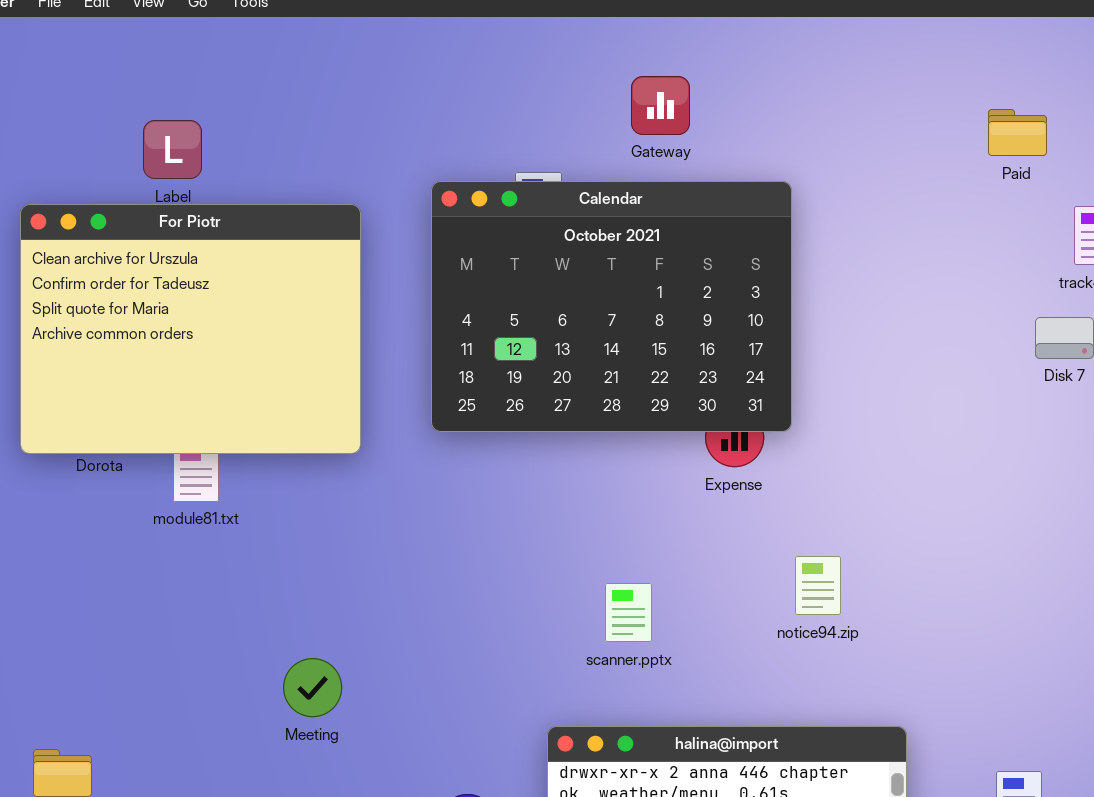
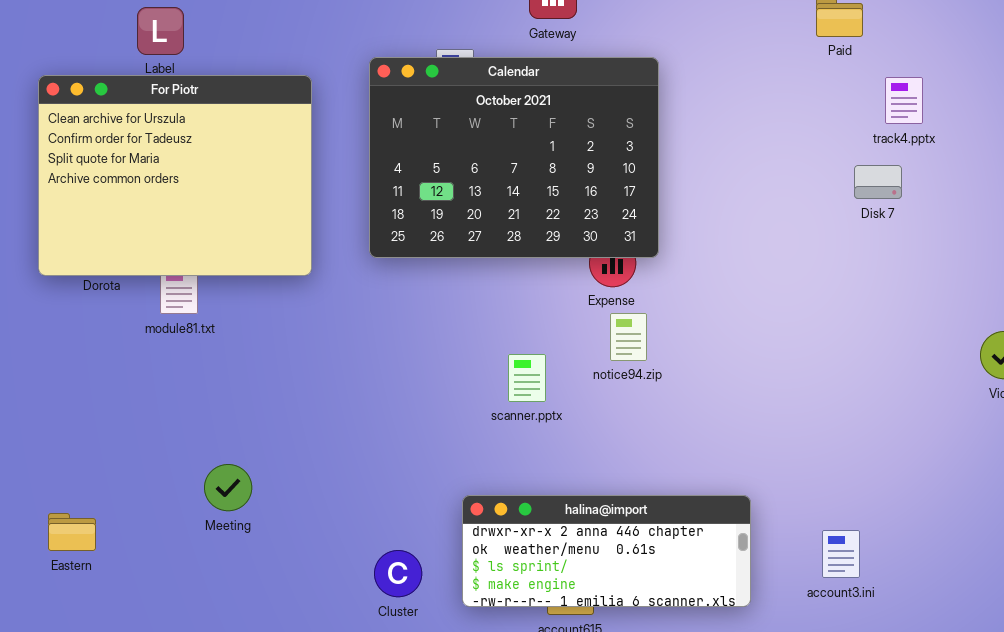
notice94.zip: [795,556,841,615] -> [610,313,647,361], moved
scanner.pptx: [605,583,652,642] -> [508,354,546,402], moved
Meeting: [283,658,342,717] -> [204,464,252,511], moved

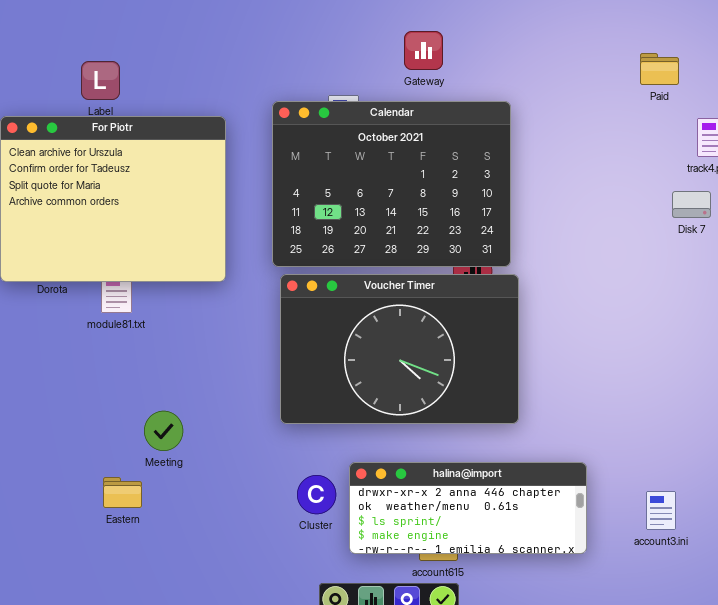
Voucher Timer: none -> [280,274,519,424], opened
Meeting: [204,464,252,511] -> [144,411,183,451], moved
Eastern: [48,513,96,551] -> [103,477,142,508], moved
Cluster: [374,550,422,597] -> [297,475,336,514], moved

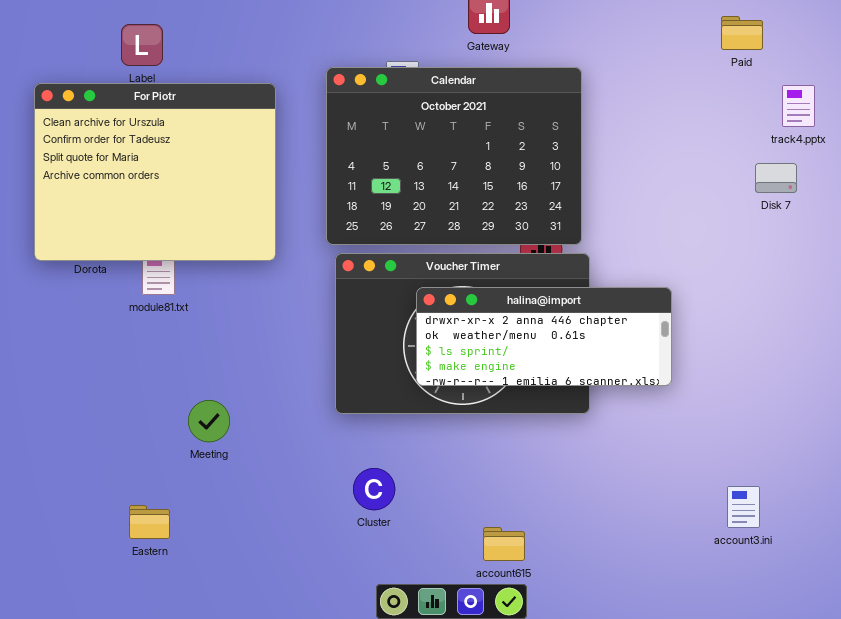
halina@import: [349,462,587,554] -> [416,287,672,386], moved
Eastern: [103,477,142,508] -> [129,505,170,539], moved

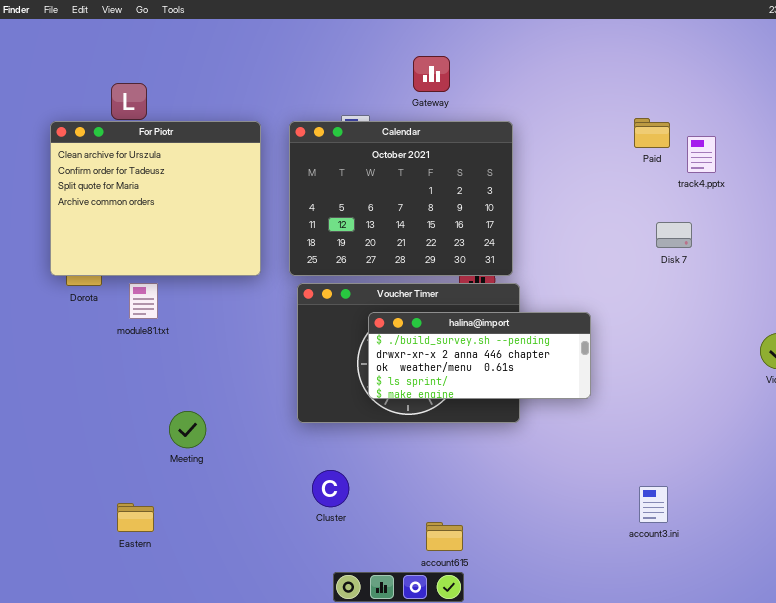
Paid: [721,16,763,50] -> [634,118,670,148], moved
For Piotr: [34,83,276,261] -> [50,121,261,276], moved
Disk 7: [755,163,797,193] -> [656,222,692,248], moved
halina@import: [416,287,672,386] -> [368,312,591,399], scrolled up 1 row

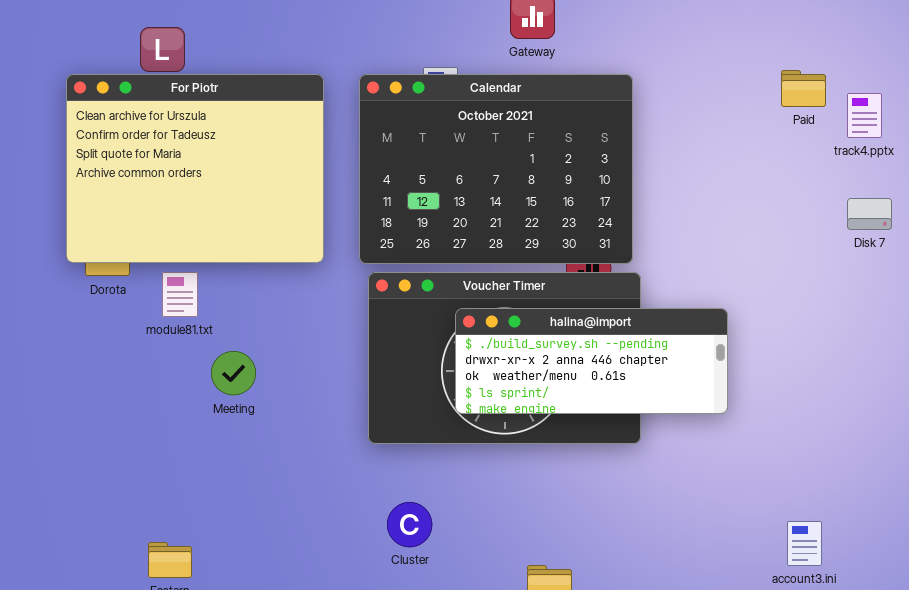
Disk 7: [656,222,692,248] -> [847,198,892,230], moved
Meeting: [169,411,206,448] -> [211,351,256,395], moved

